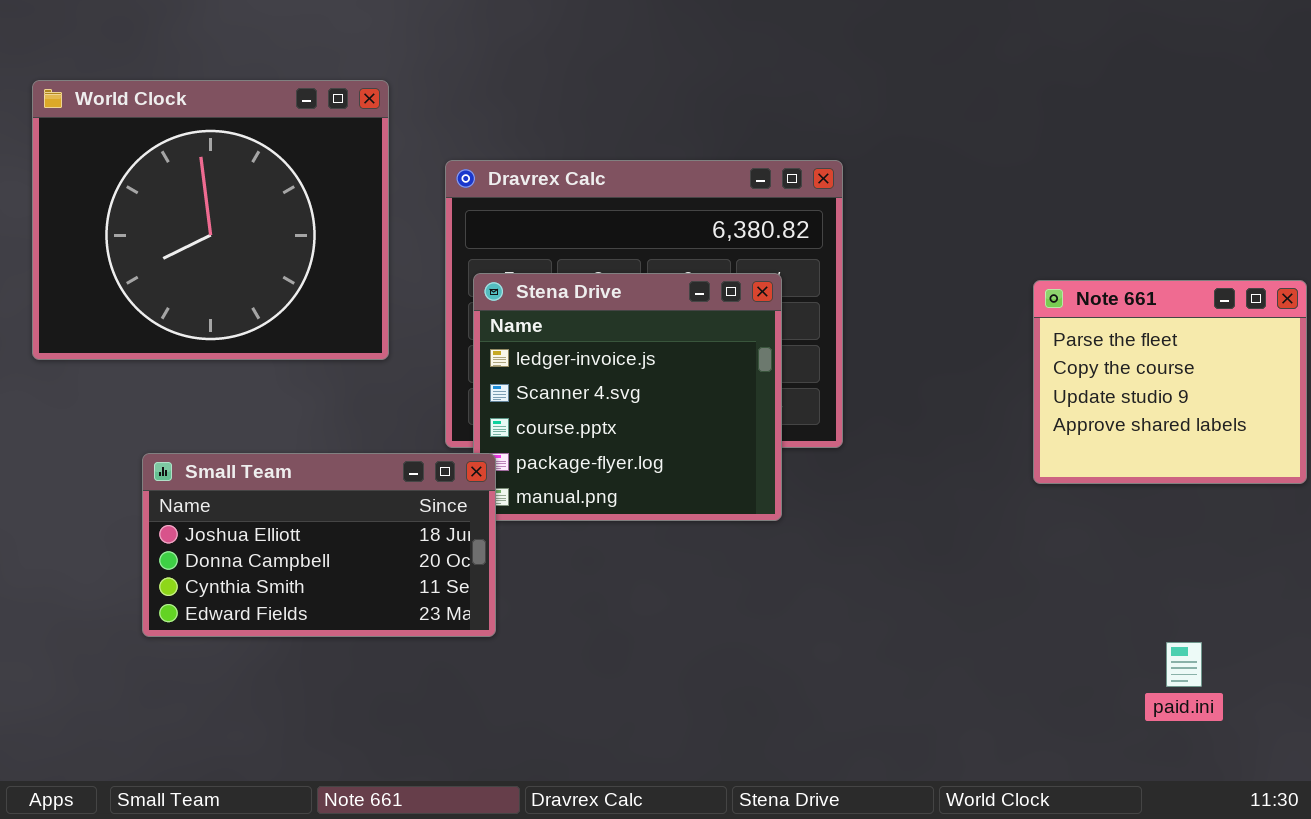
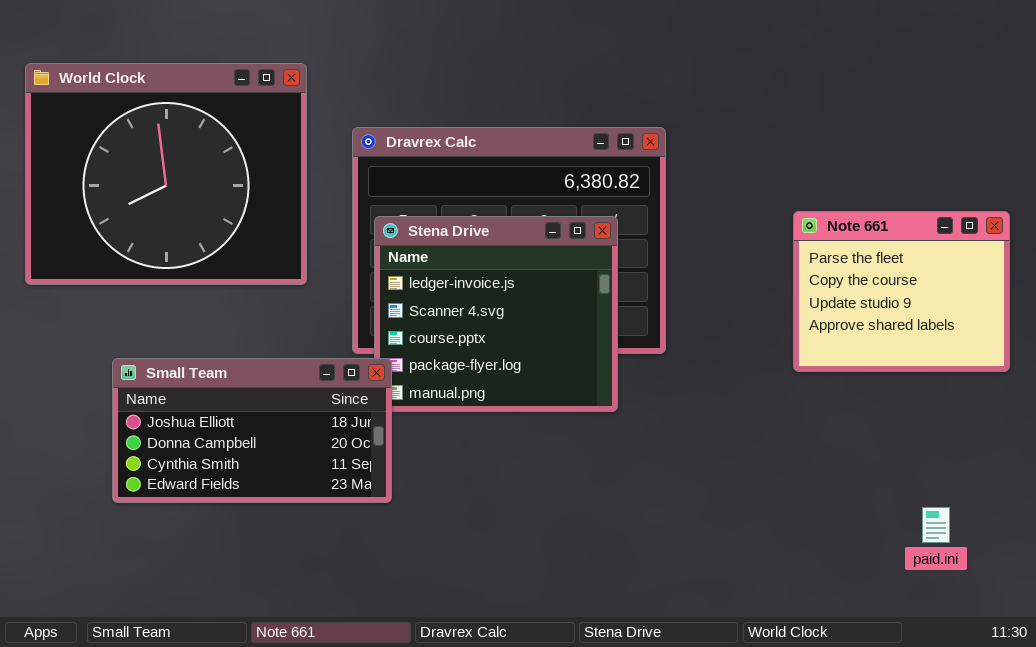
Note 661: [1033,280,1307,484] -> [793,211,1010,372], moved

